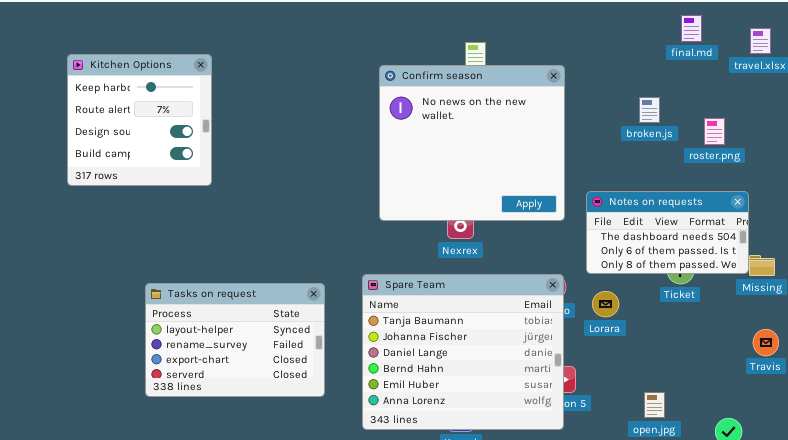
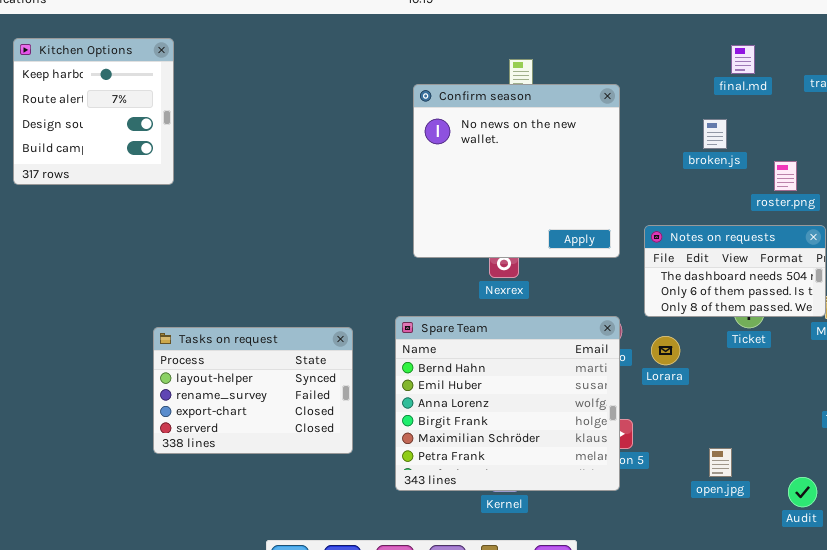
final.md: [681,15,702,42] -> [731,45,755,74], moved
Kitchen Options: [67,54,212,186] -> [13,38,174,185], moved
roster.png: [704,118,725,145] -> [774,161,797,191], moved
Spare Team: [362,274,564,430] -> [395,316,620,491], scrolled down 3 rows

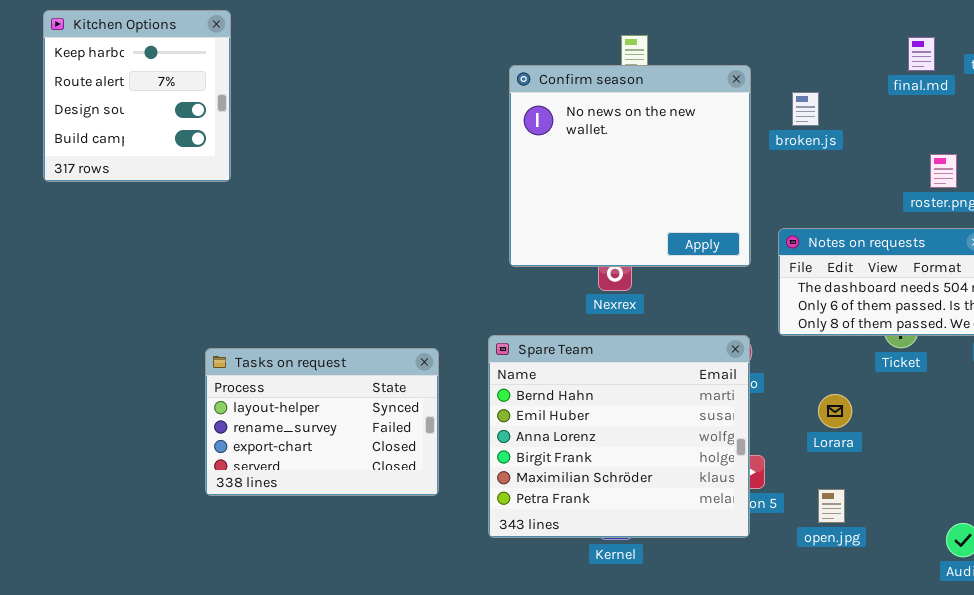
final.md: [731,45,755,74] -> [908,37,935,71], moved
broken.js: [703,119,727,149] -> [792,92,819,126], moved
Lorara: [651,336,680,365] -> [818,394,852,428], moved
open.jpg: [709,448,732,477] -> [818,489,845,523], moved

